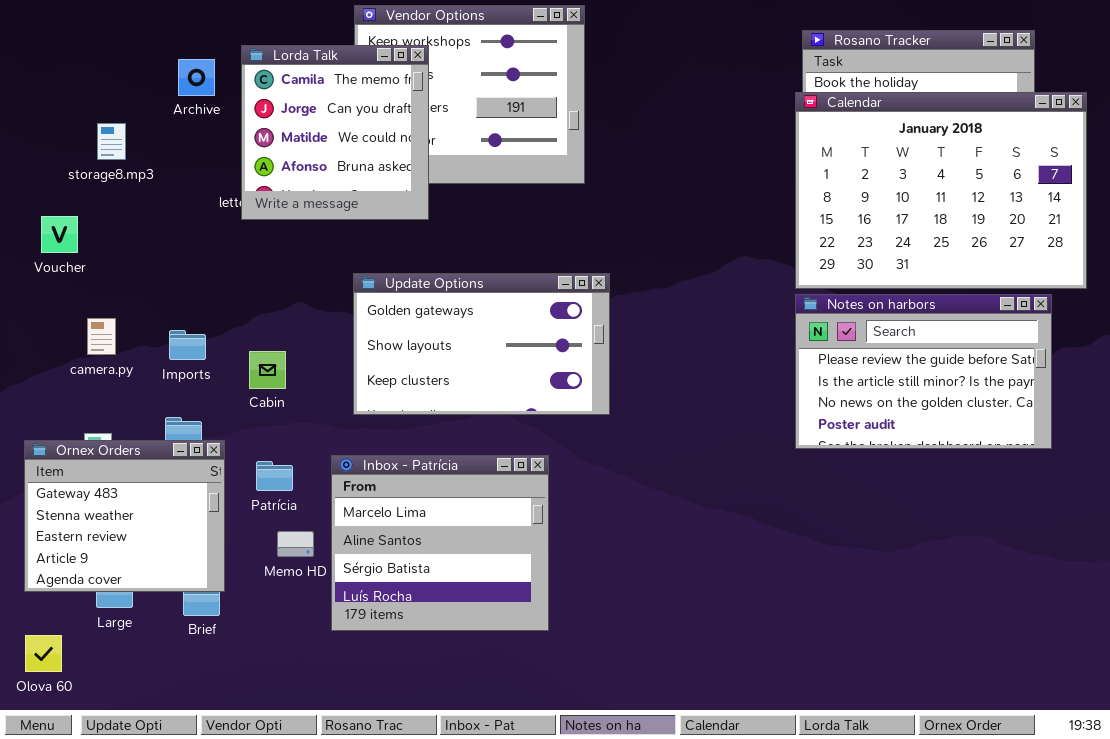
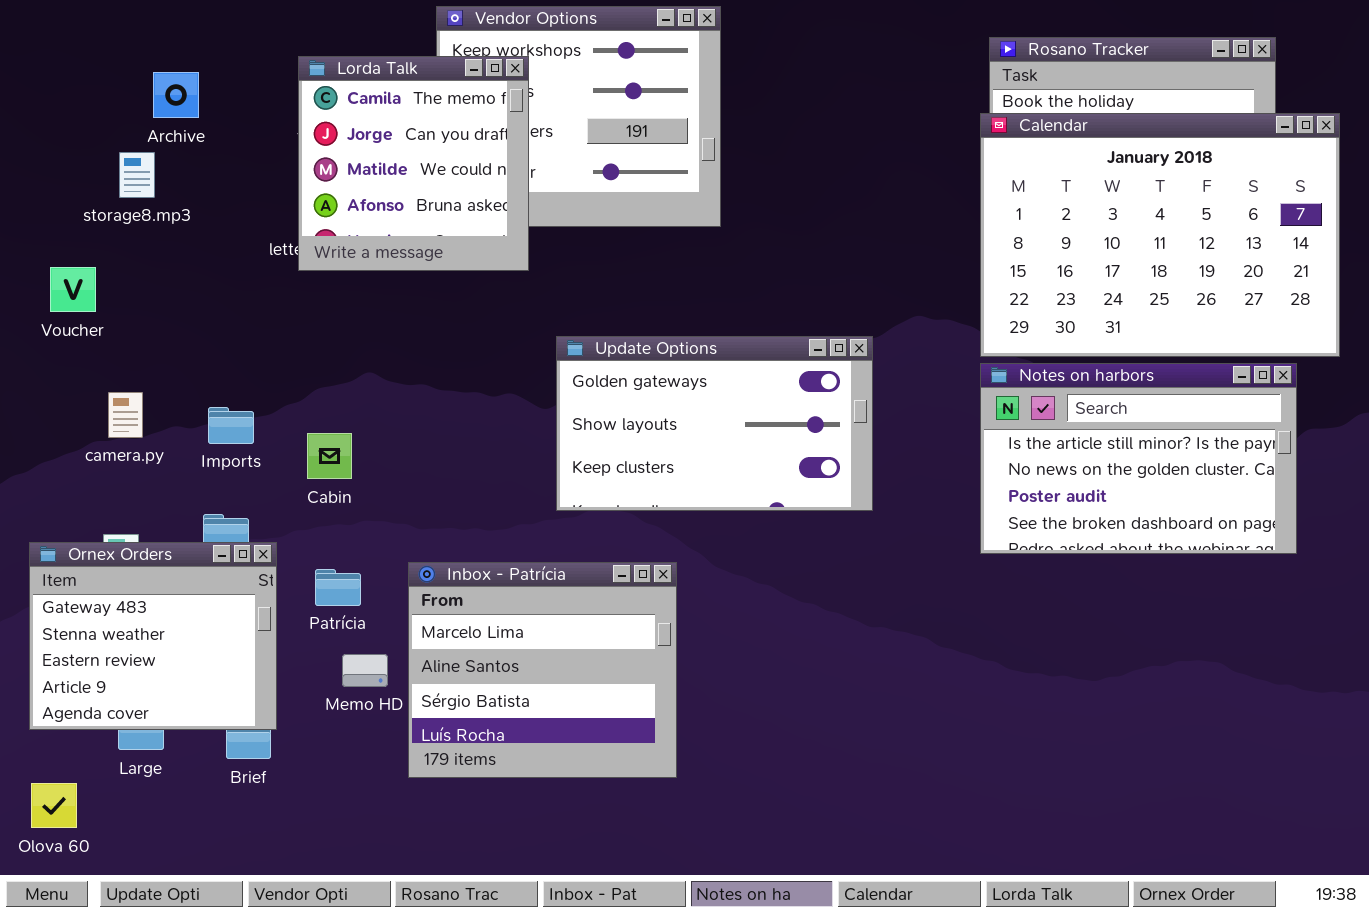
Archive: [178,59,215,96] -> [153,72,199,118], moved
Update Options: [353,273,610,415] -> [556,336,873,511], moved
Notes on harbors: [795,294,1052,449] -> [980,363,1297,554], scrolled down 1 row

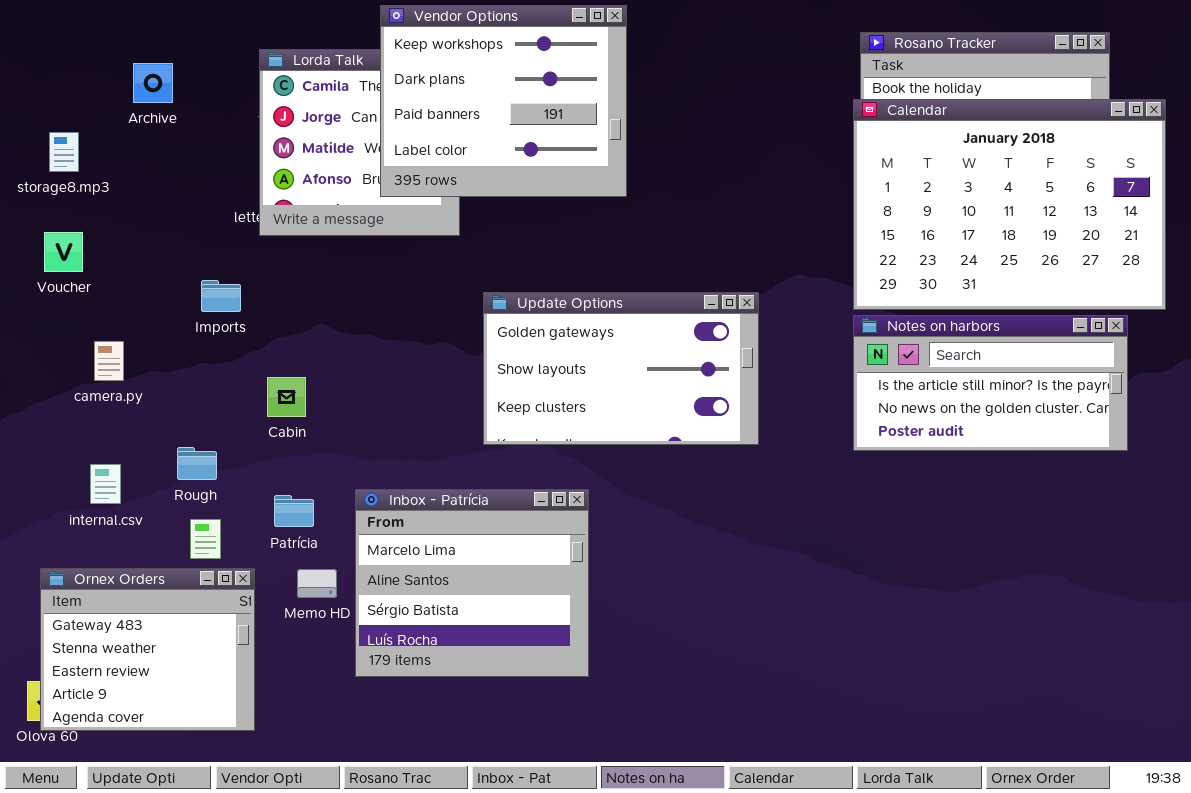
Vendor Options: [436,6,721,227] -> [380,5,627,197], raised
storage8.mp3: [119,152,155,198] -> [49,132,79,172], moved
Notes on harbors: [980,363,1297,554] -> [853,315,1128,451], resized
Imports: [208,407,254,444] -> [201,280,241,312], moved
Ornex Orders: [29,542,277,730] -> [40,568,255,731], moved

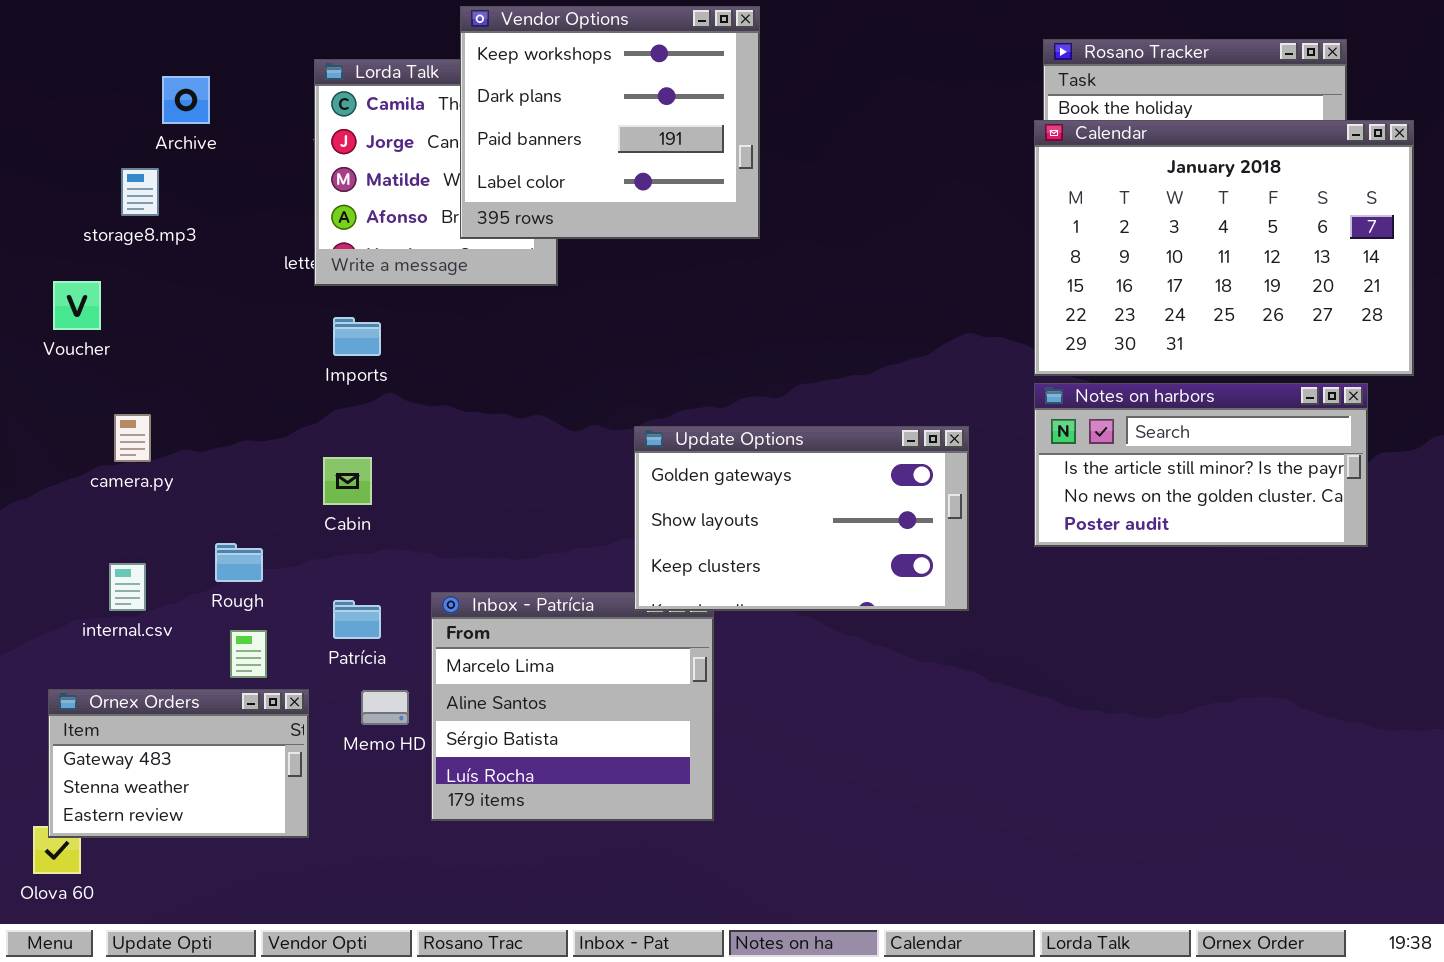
storage8.mp3: [49,132,79,172] -> [121,168,159,216], moved
Imports: [201,280,241,312] -> [333,317,381,356], moved
Update Options: [483,292,759,445] -> [634,426,969,611], moved
Ornex Orders: [40,568,255,731] -> [48,689,309,838], resized

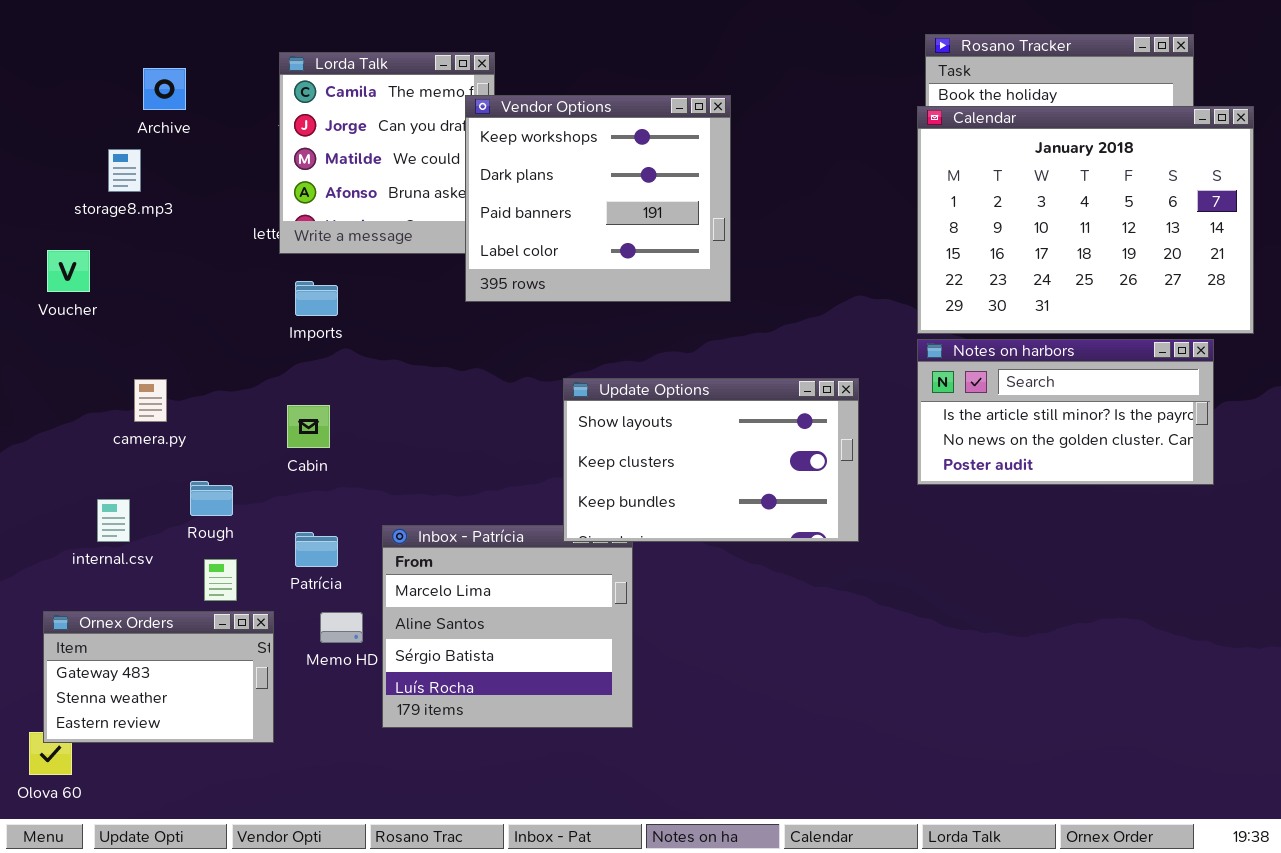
Vendor Options: [460,6,760,239] -> [465,95,731,302], moved
camera.py: [114,414,151,462] -> [134,379,167,422], moved
Update Options: [634,426,969,611] -> [563,378,859,542], scrolled down 1 row

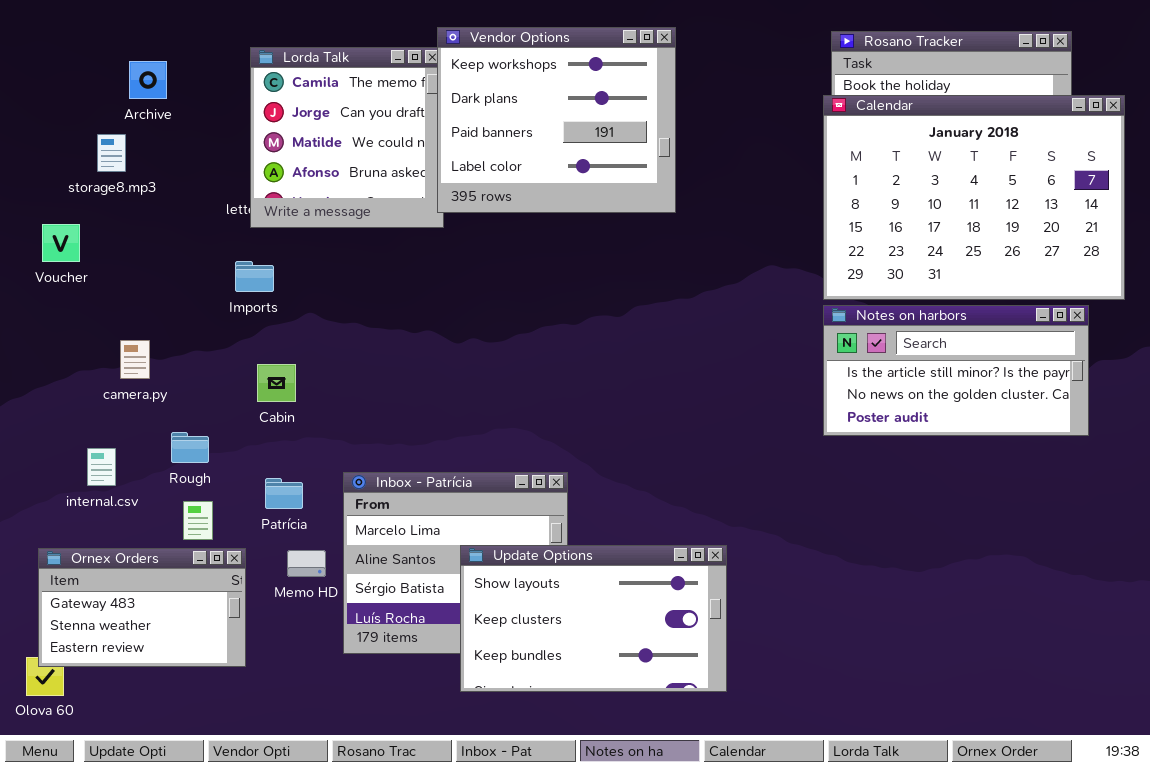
Vendor Options: [465,95,731,302] -> [437,27,676,213], moved
Imports: [295,281,338,316] -> [235,261,274,292], moved
Update Options: [563,378,859,542] -> [460,545,727,692], moved

